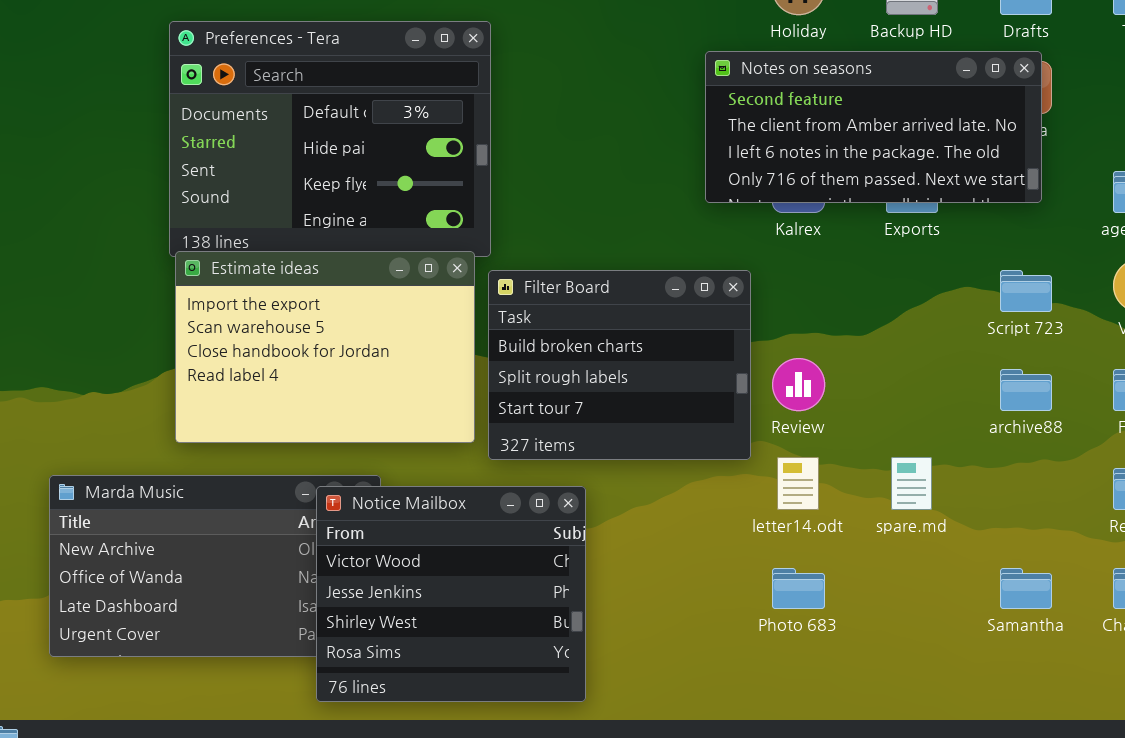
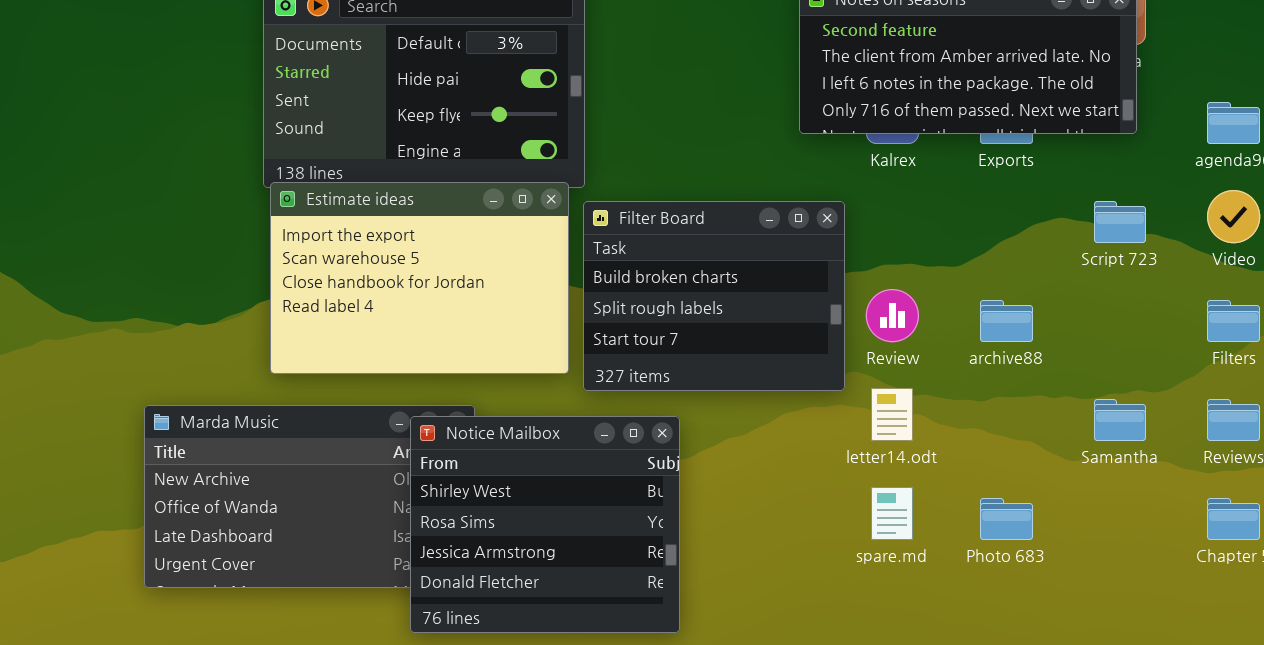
archive88: [1000,369,1052,411] -> [980,300,1033,342], moved
spare.md: [891,457,932,510] -> [871,487,913,540], moved
Notice Mailbox: [316,486,586,702] -> [410,416,680,633], scrolled down 2 rows
Photo 683: [772,568,825,609] -> [980,498,1033,540], moved
Samantha: [1000,568,1052,609] -> [1094,399,1146,441], moved

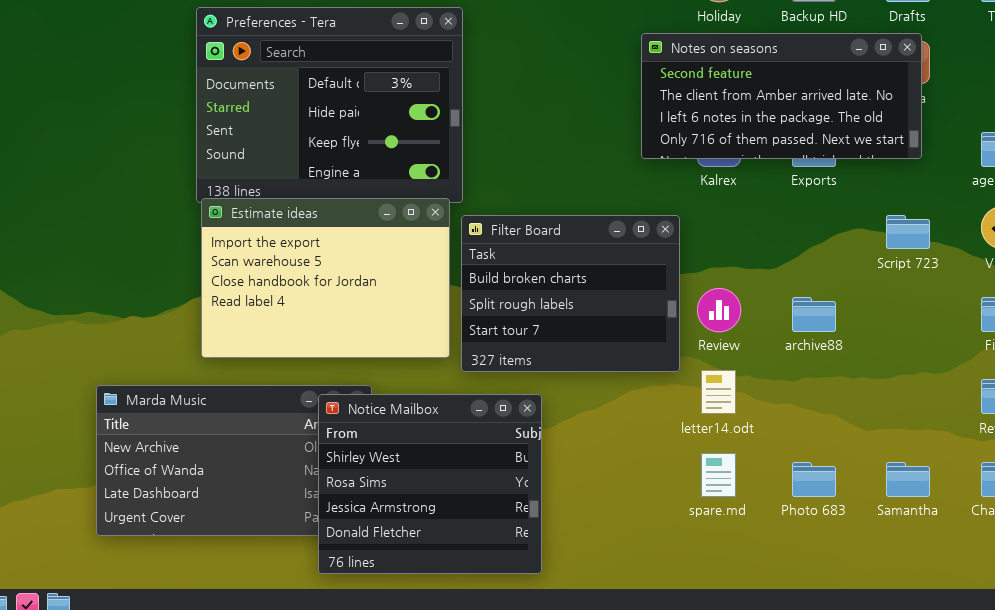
Samantha: [1094,399,1146,441] -> [886,462,930,497], moved

